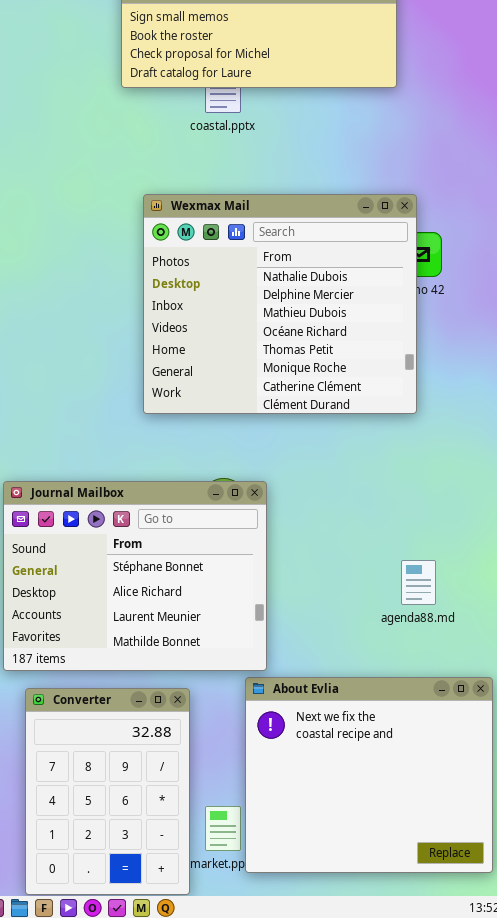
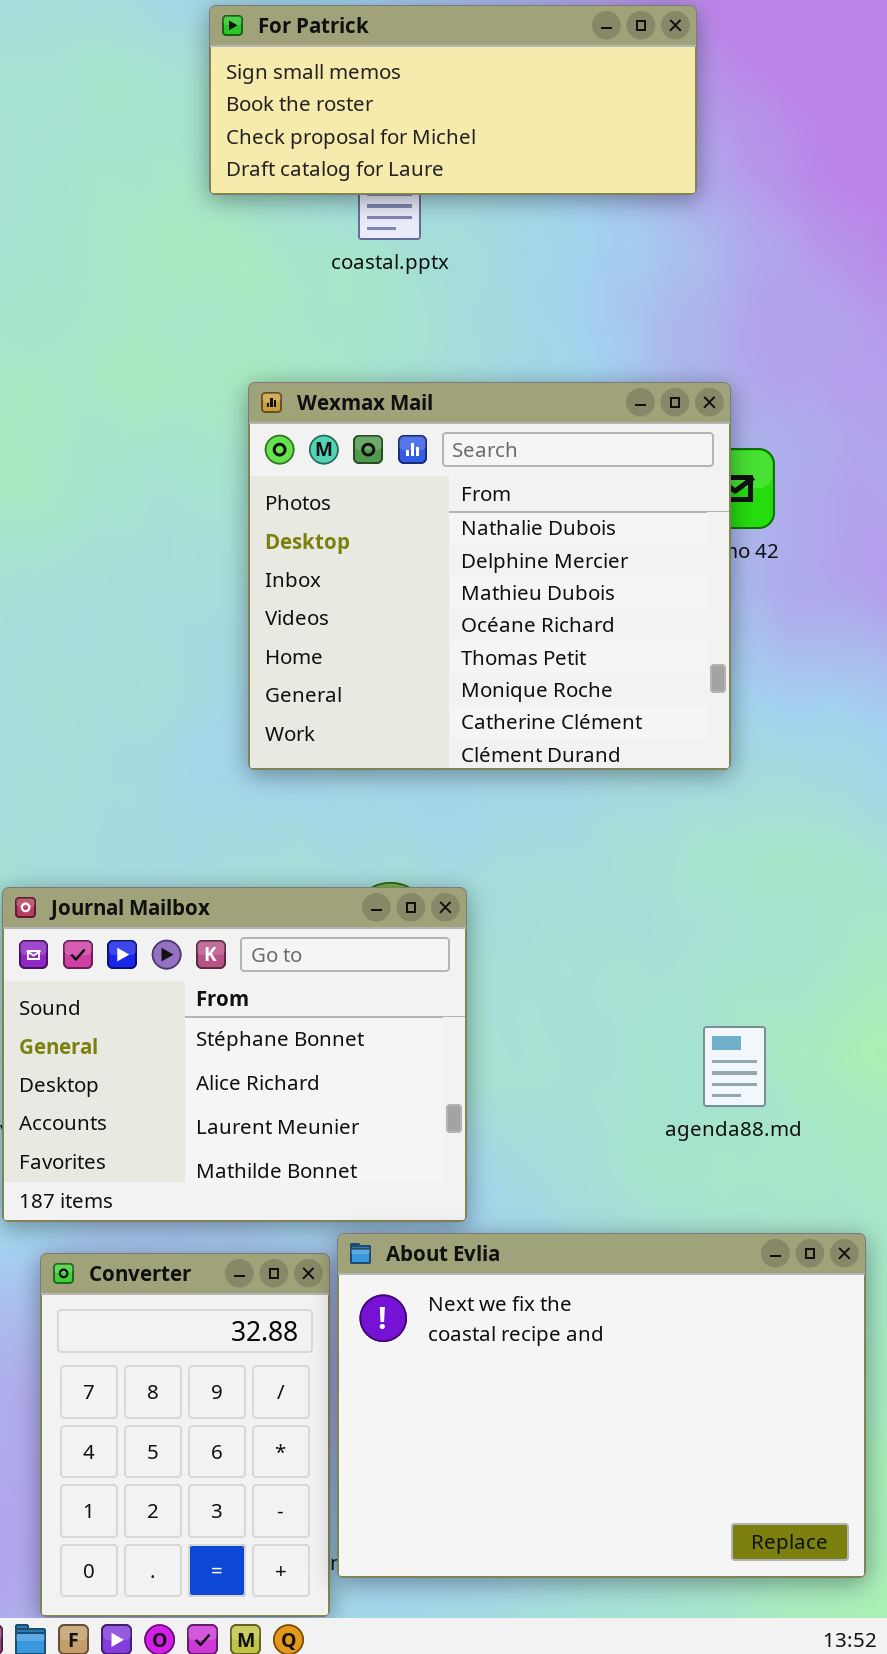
About Evlia: [245,677,493,873] -> [337,1233,866,1578], resized

